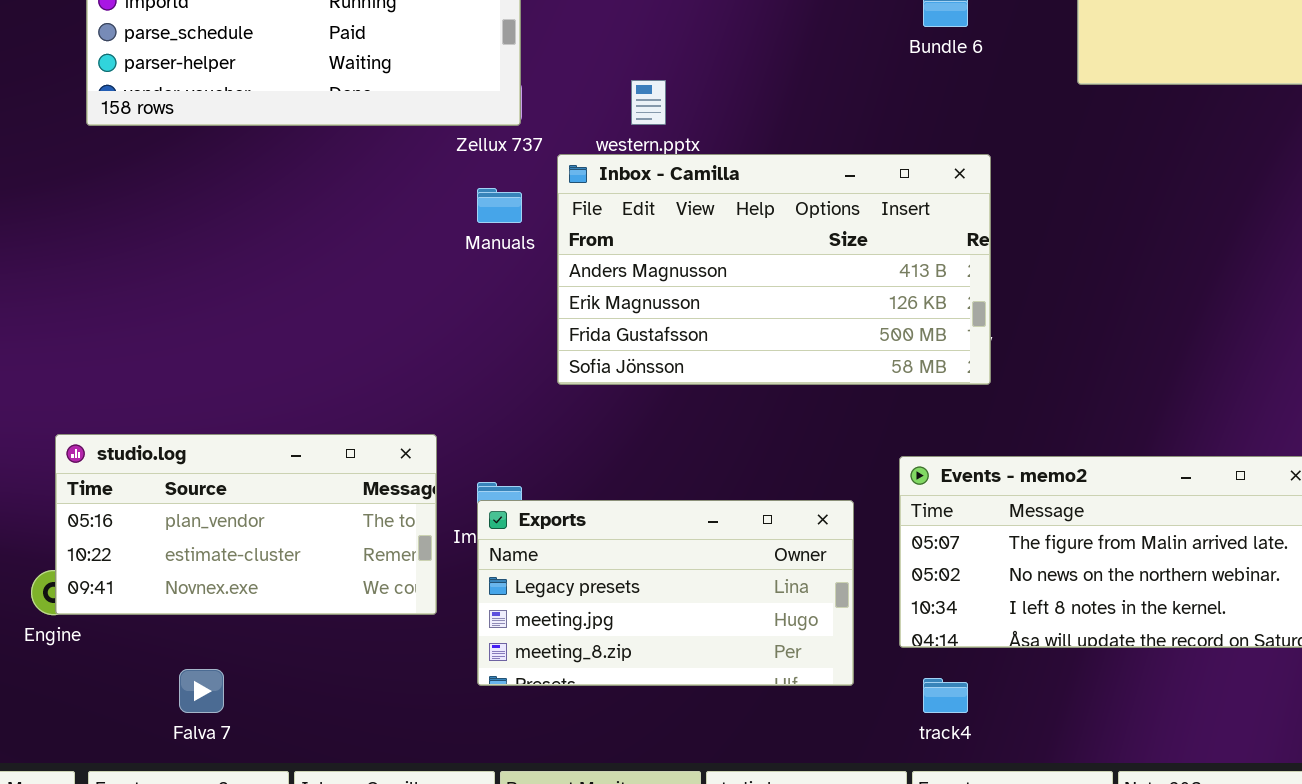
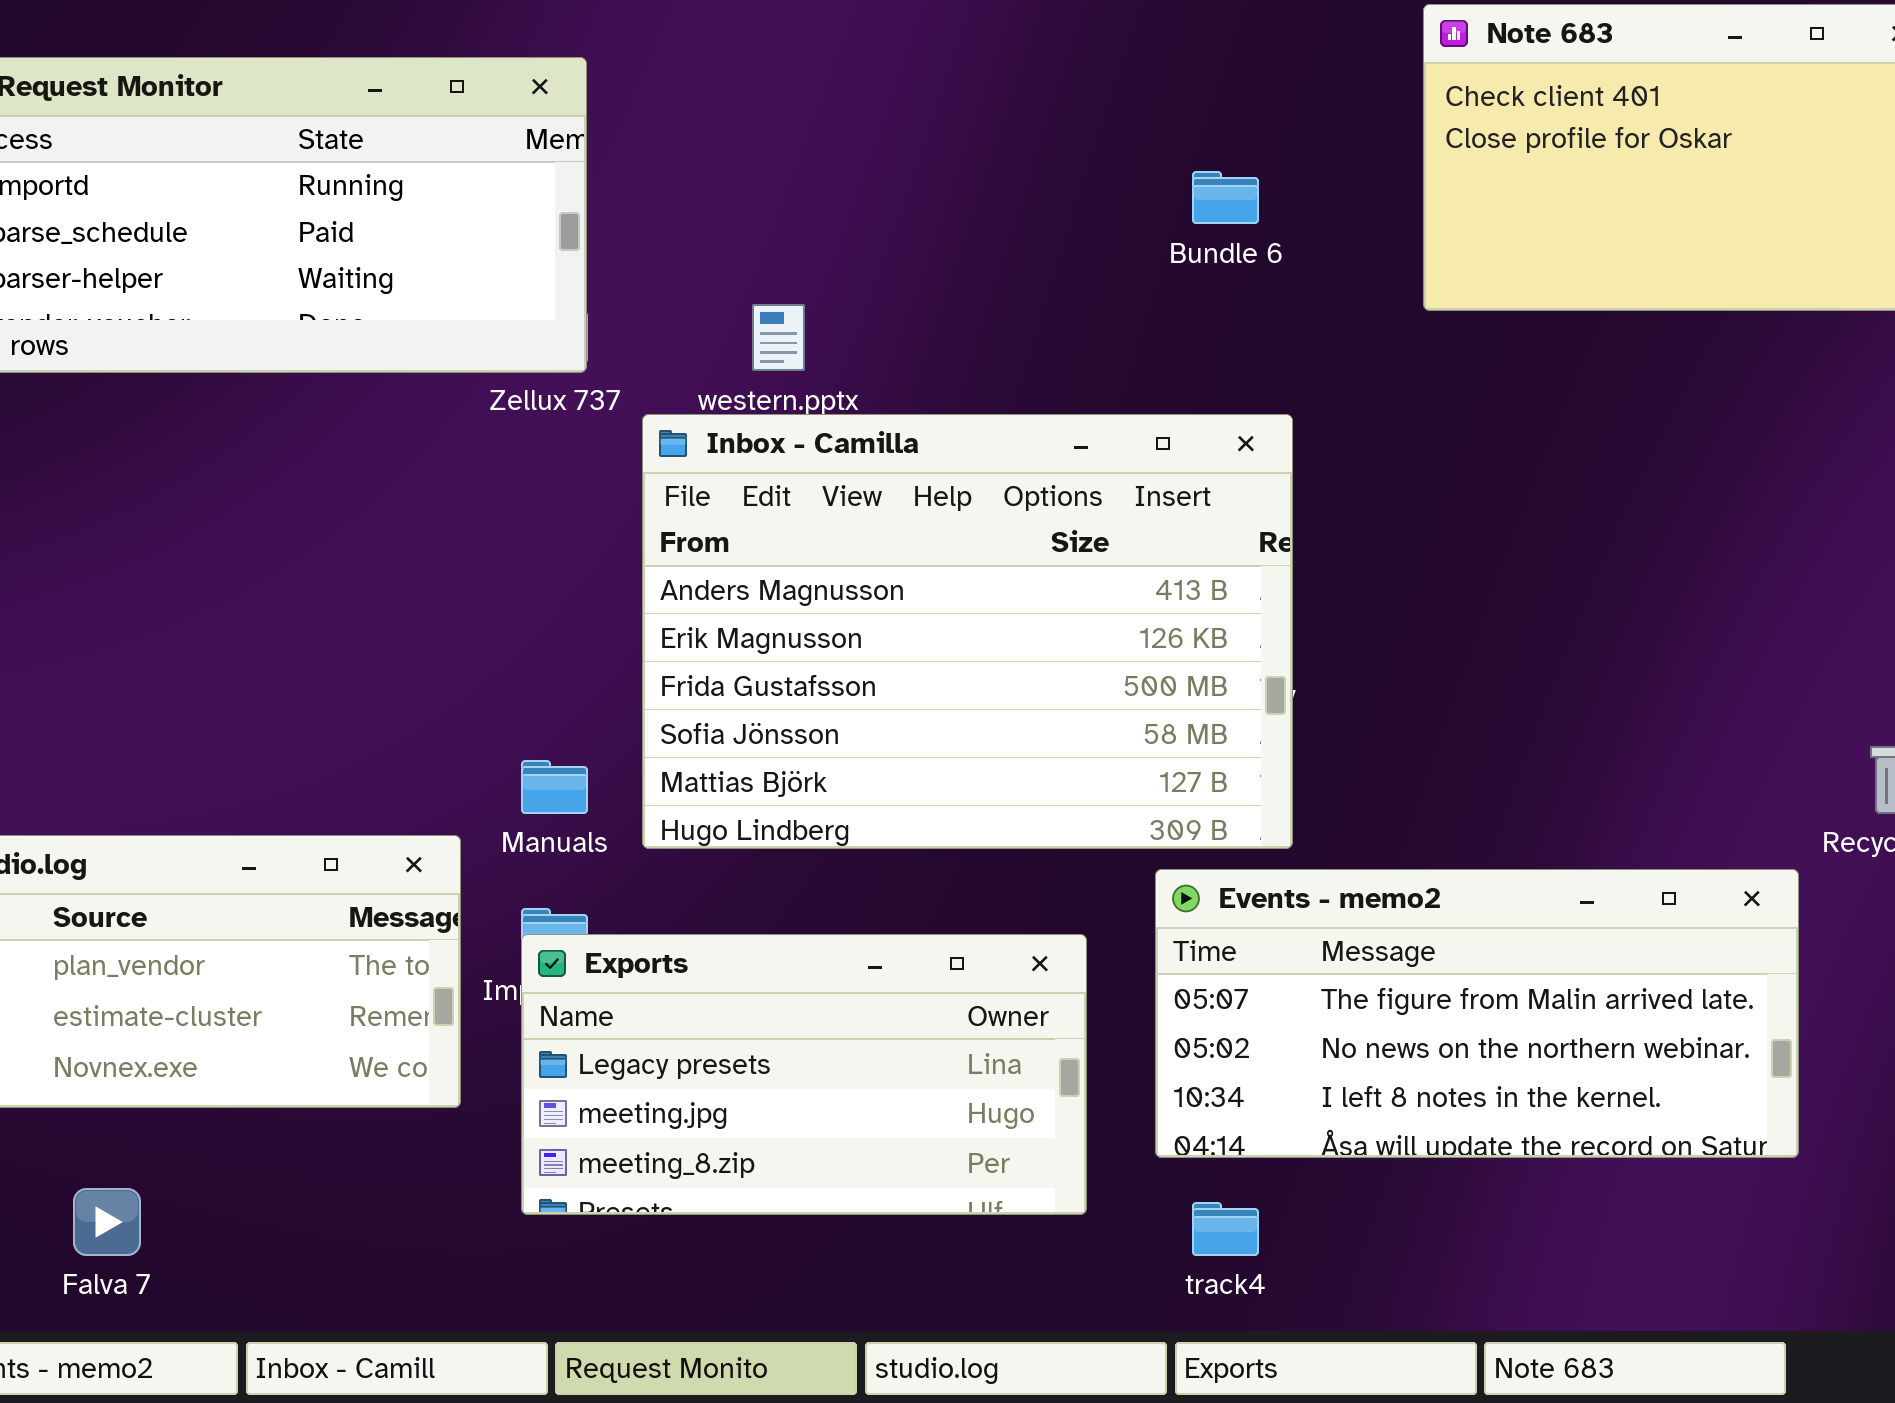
Inbox - Camilla: [557,154,991,385] -> [642,414,1293,849], resized
Manuals: [477,188,522,223] -> [521,760,588,814], moved

